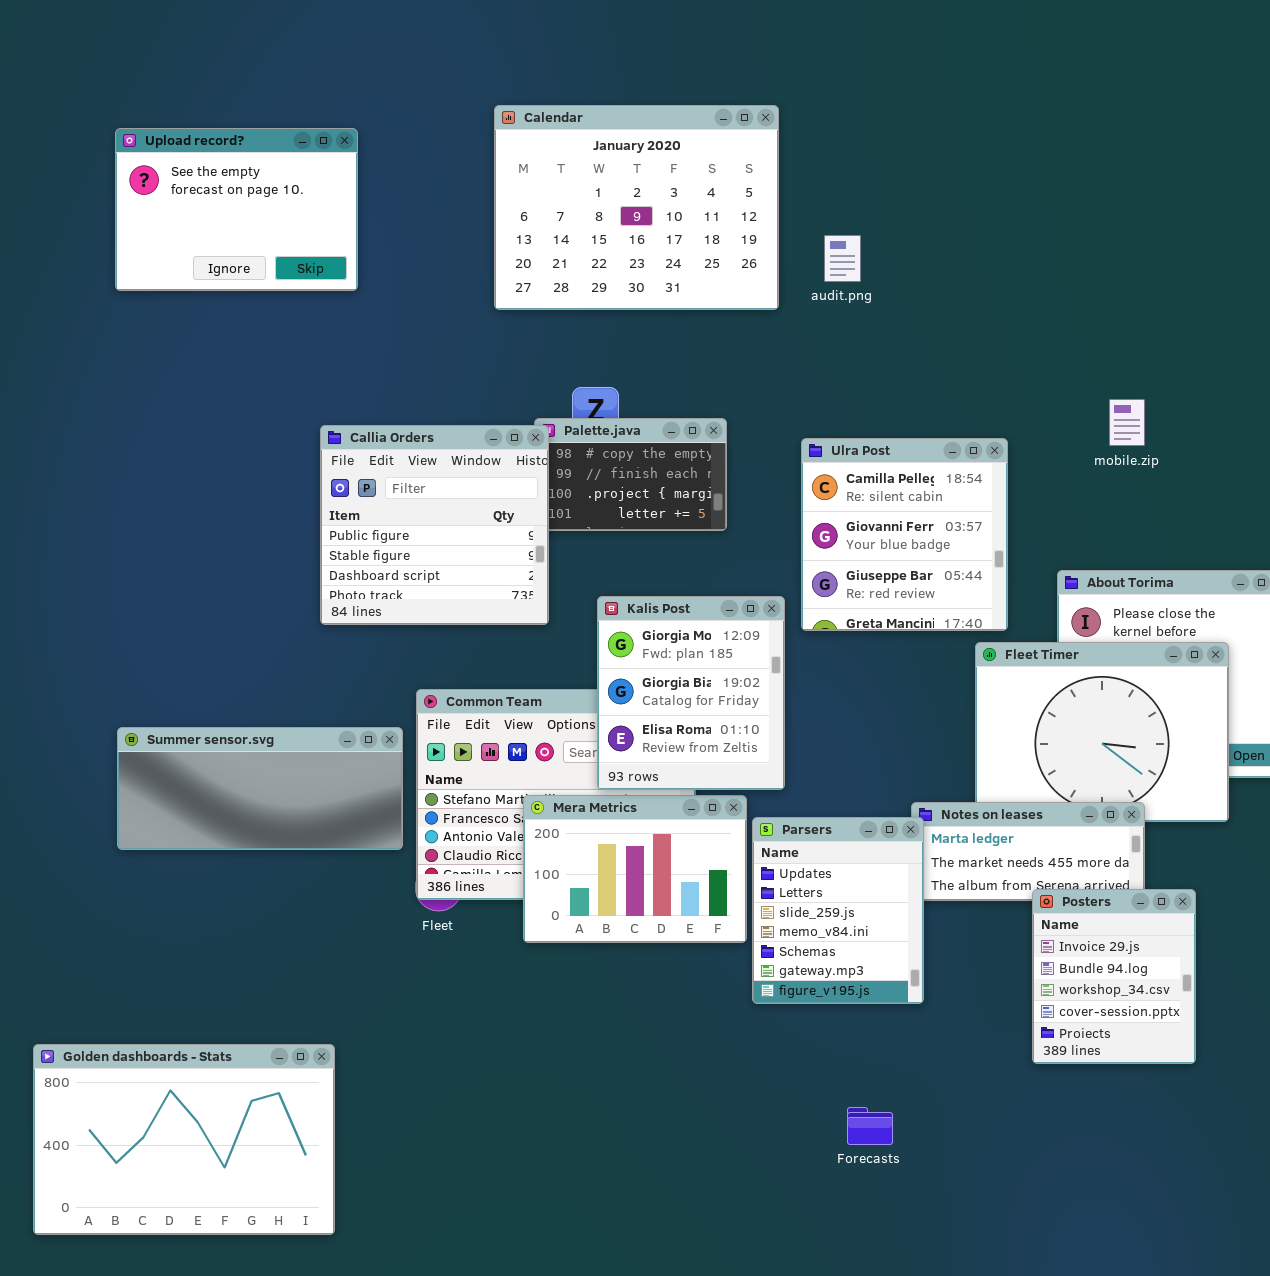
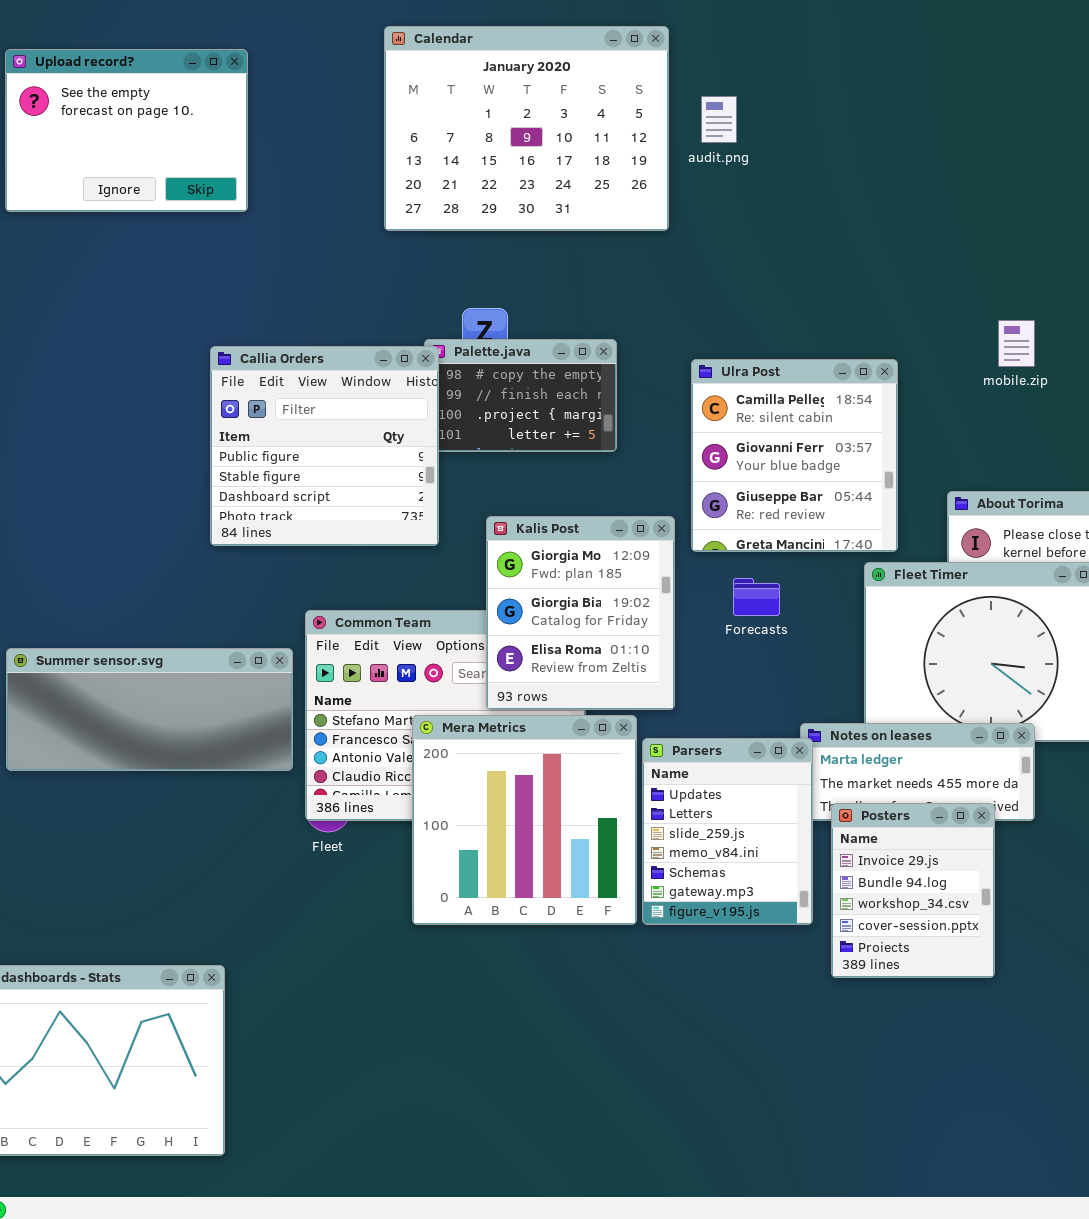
audit.png: [824,235,861,282] -> [701,96,737,143], moved
Mera Metrics: [523,795,747,943] -> [412,715,637,925], resized
Posters: [1032,889,1196,1064] -> [831,803,995,978], moved
Forecasts: [847,1107,893,1145] -> [733,578,780,616], moved

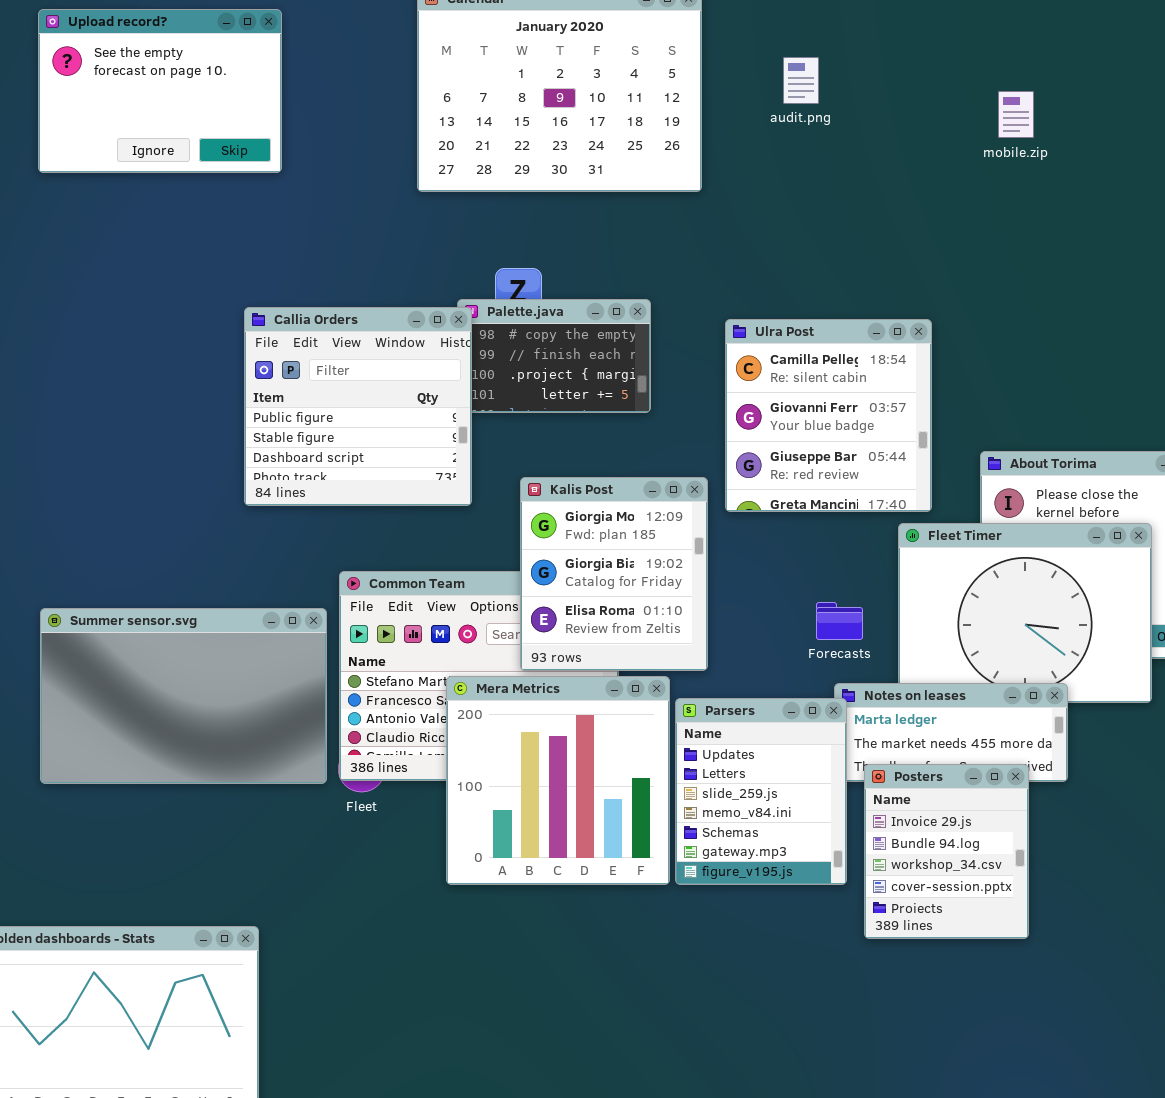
audit.png: [701,96,737,143] -> [783,57,819,104], moved
mobile.zip: [998,320,1035,367] -> [998,91,1034,138], moved
Forecasts: [733,578,780,616] -> [816,602,863,640], moved
Summer sensor.svg: [6,648,293,771] -> [40,608,327,784], resized

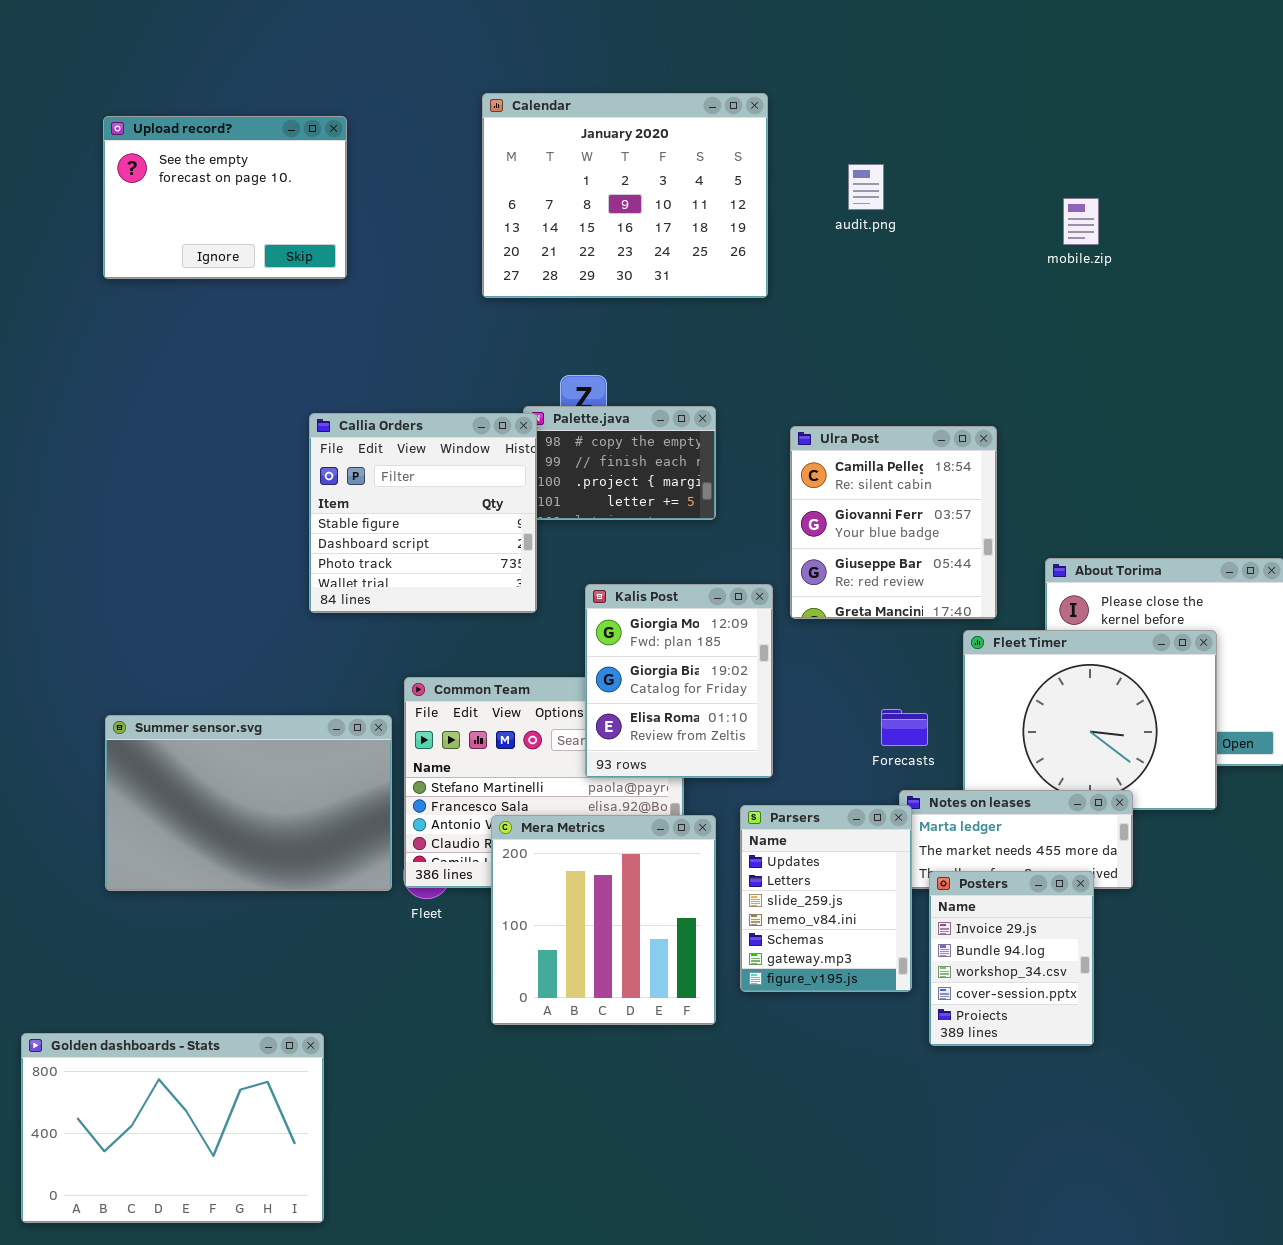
Callia Orders: [244,307,472,506] -> [309,413,537,613], scrolled down 1 row
Mera Metrics: [446,676,670,885] -> [491,815,716,1025], moved

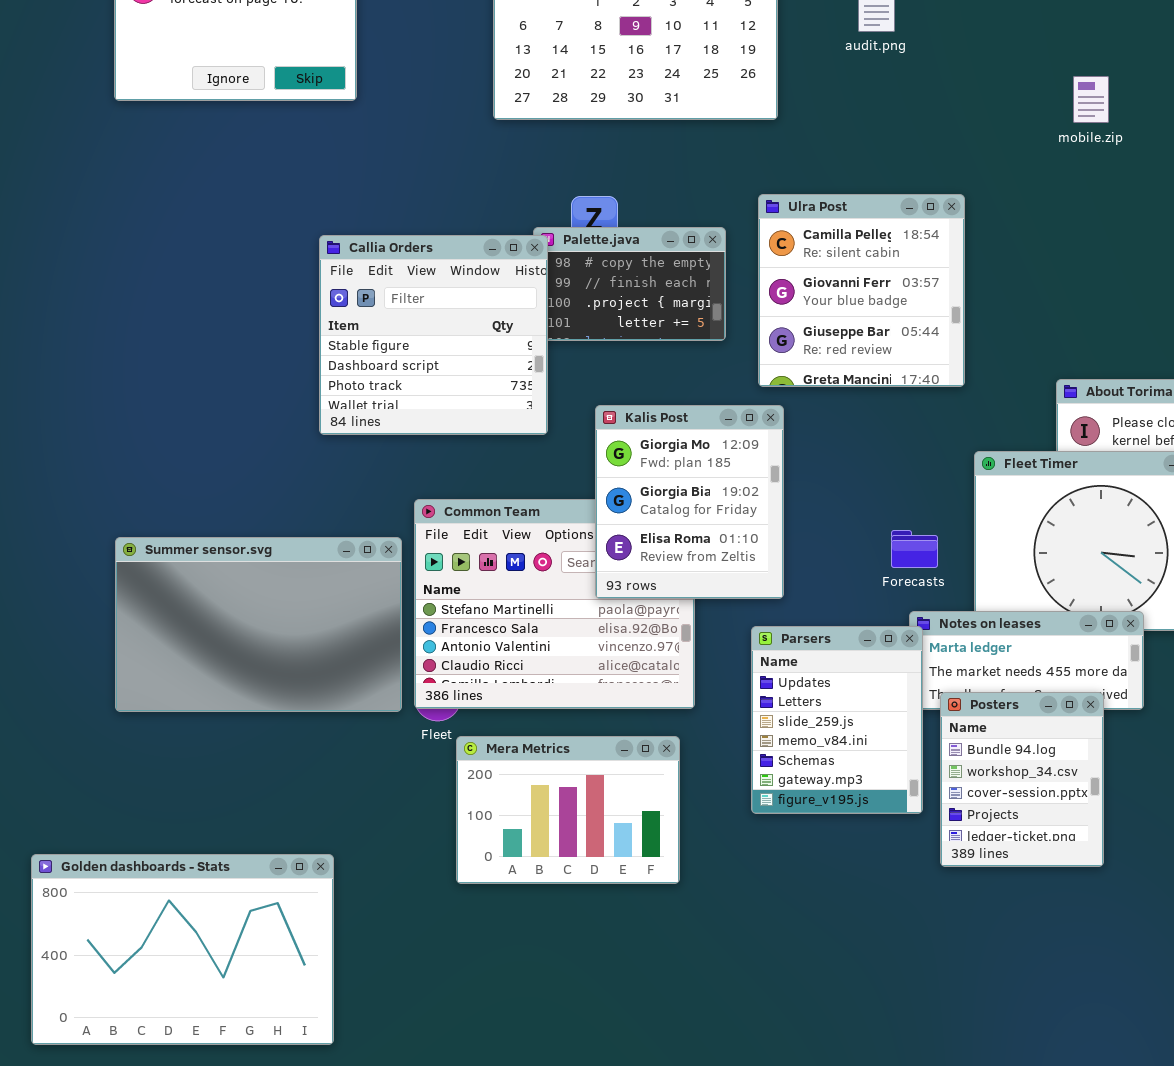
mobile.zip: [1063,198,1099,245] -> [1073,76,1109,123], moved
Ulra Post: [790,426,997,619] -> [758,194,965,387], moved
Mera Metrics: [491,815,716,1025] -> [456,736,680,884], moved, resized
Posters: [929,871,1094,1046] -> [940,692,1104,867], scrolled down 1 row

